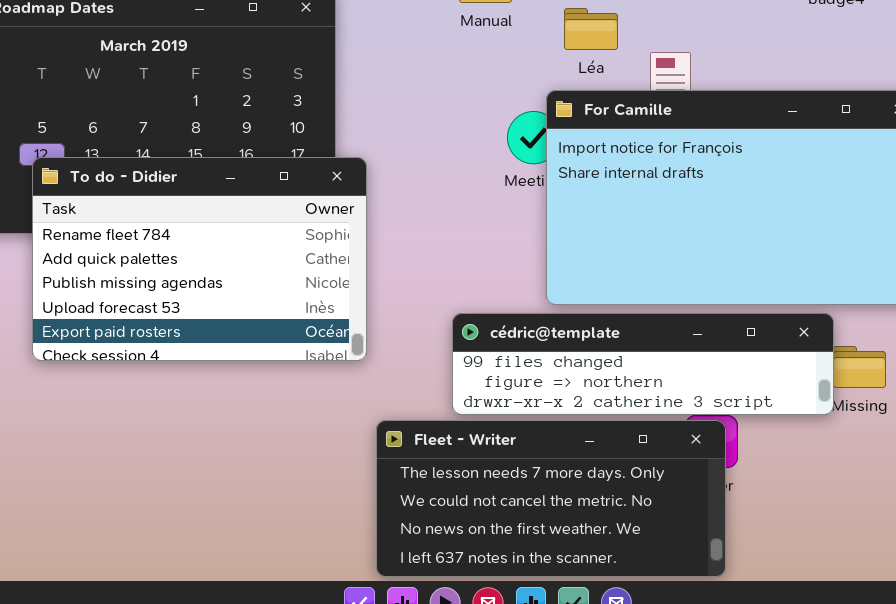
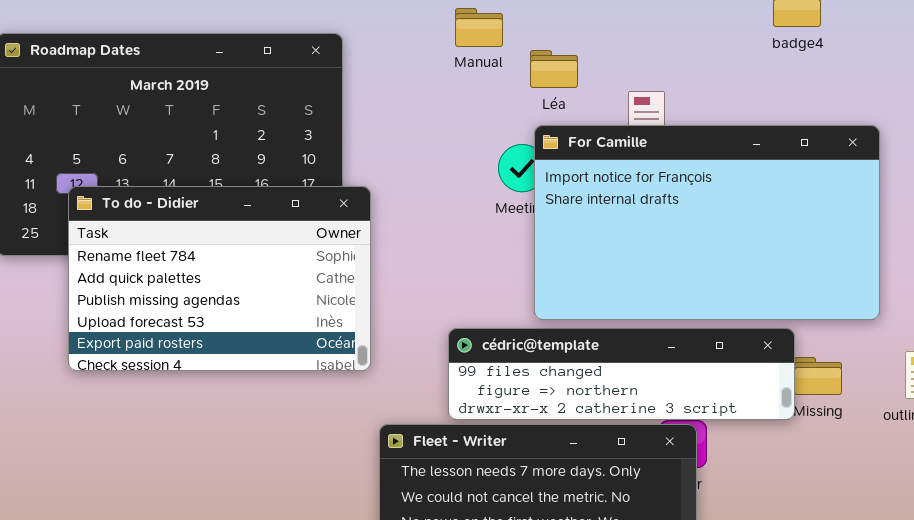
Léa: [564,8,618,50] -> [530,50,578,88], moved

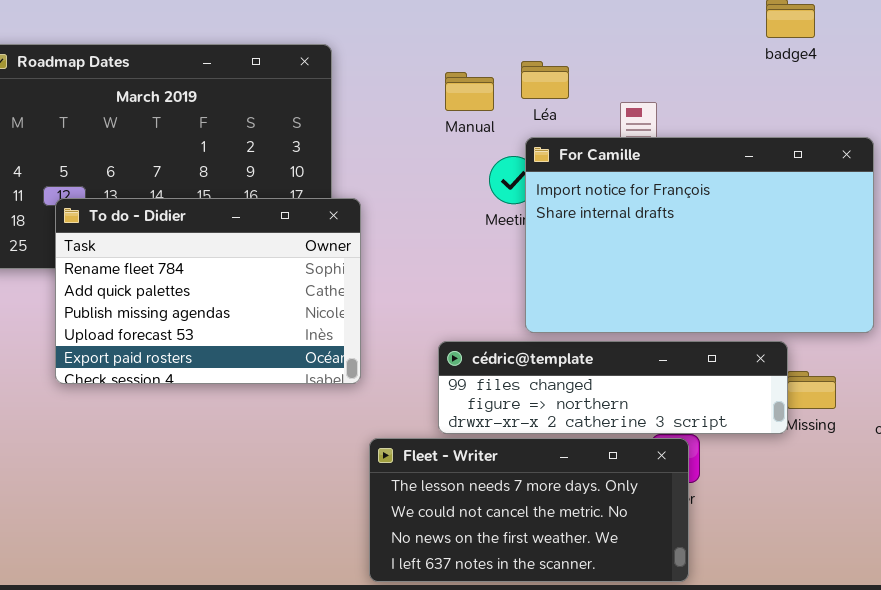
Manual: [455,8,503,47] -> [445,72,494,111], moved

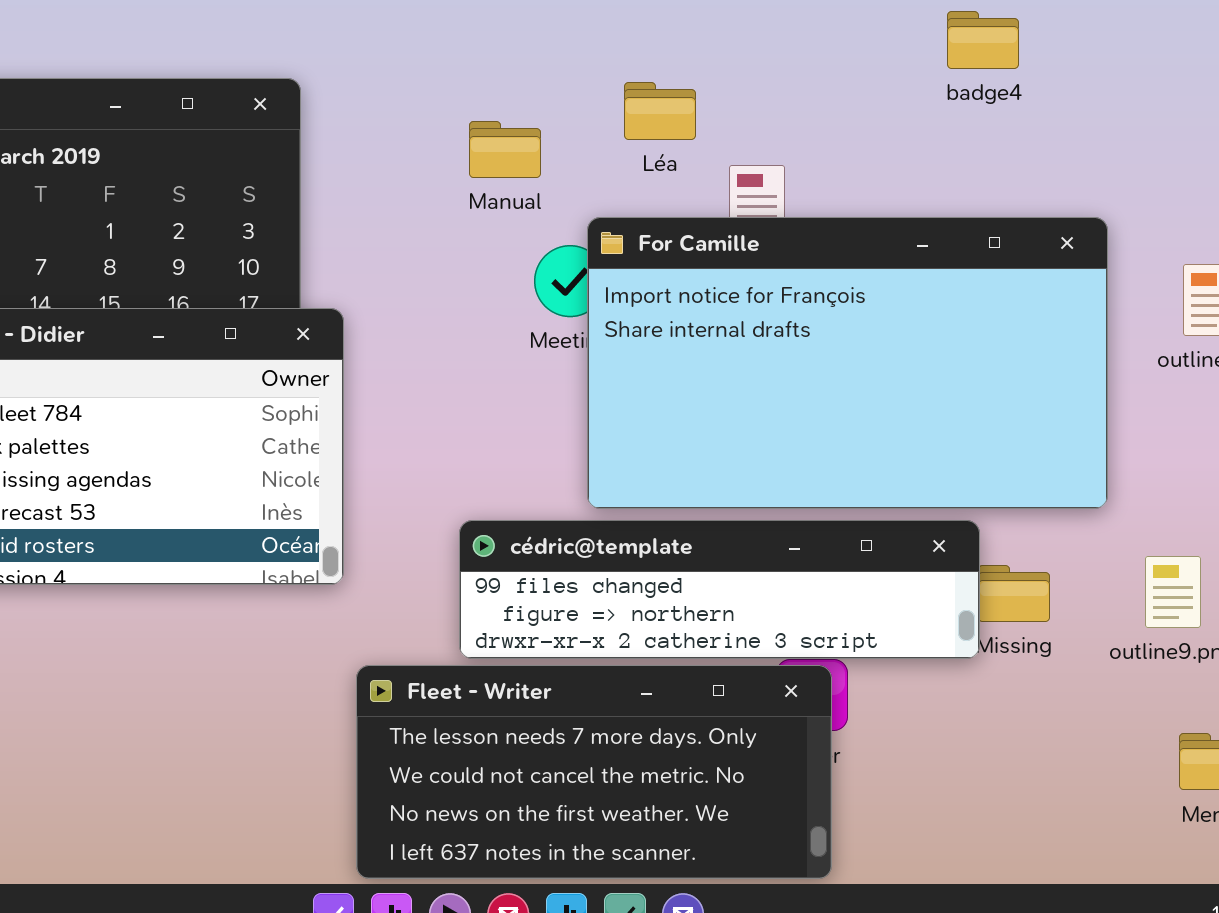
Léa: [521,61,569,99] -> [624,82,696,140], moved

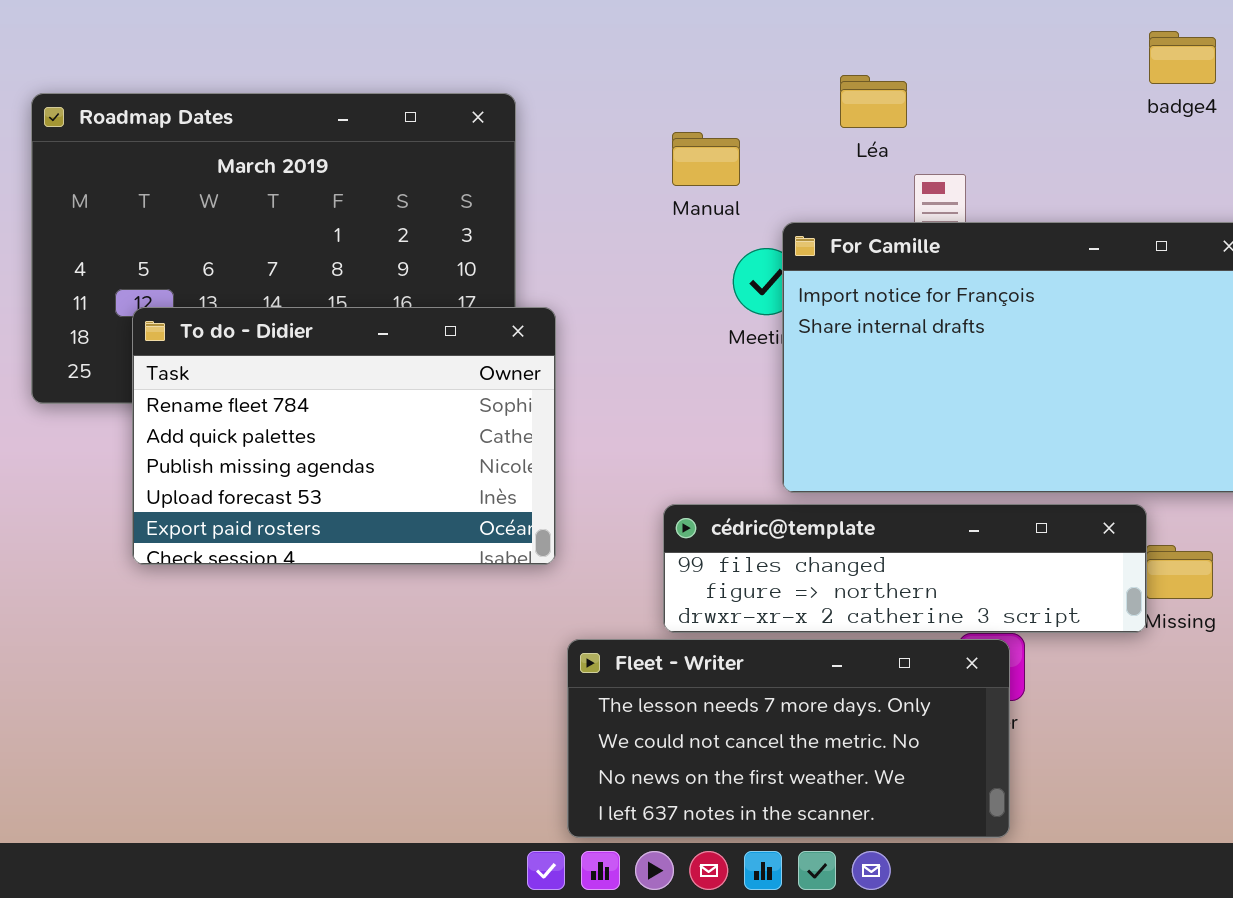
badge4: [947,11,1019,69] -> [1149,31,1216,84], moved
Léa: [624,82,696,140] -> [840,75,907,128], moved

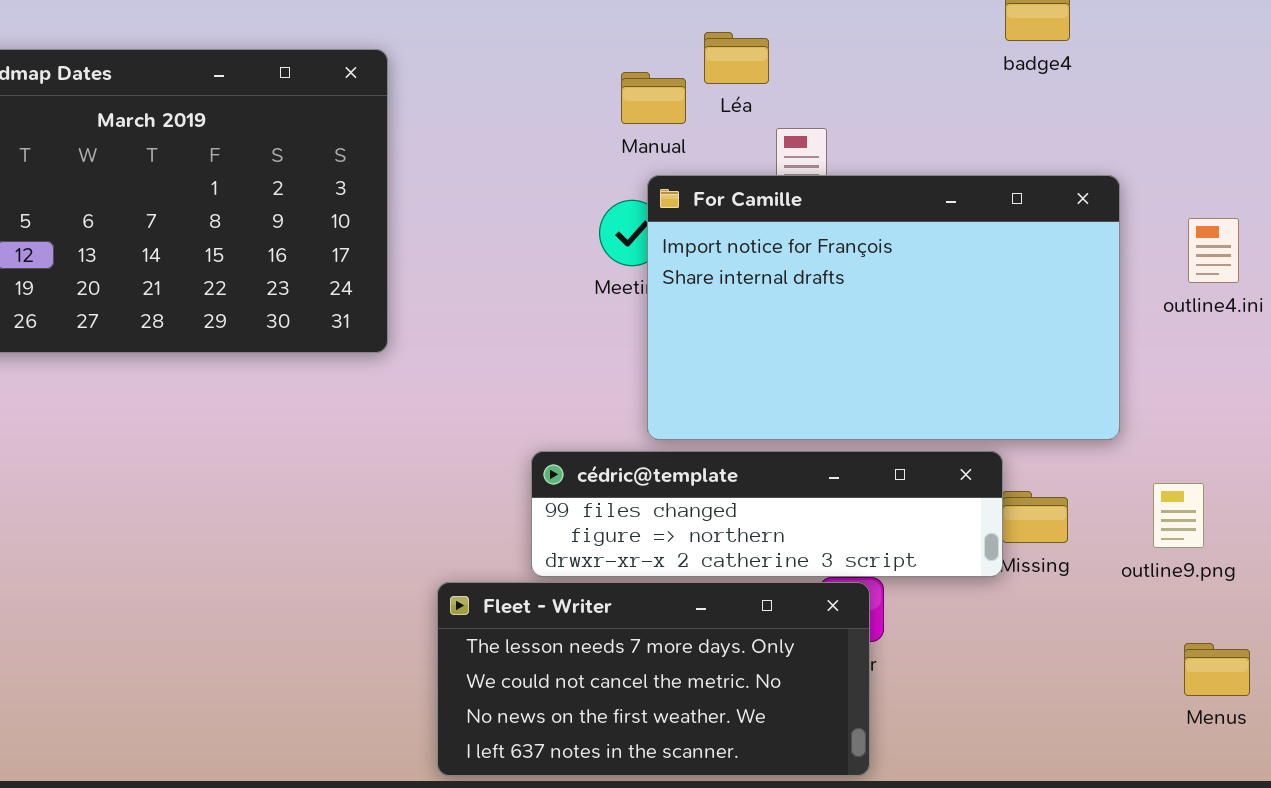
Manual: [672,132,740,186] -> [621,72,686,124], moved
To do - Didier: [132,307,556,565] -> none, closed

